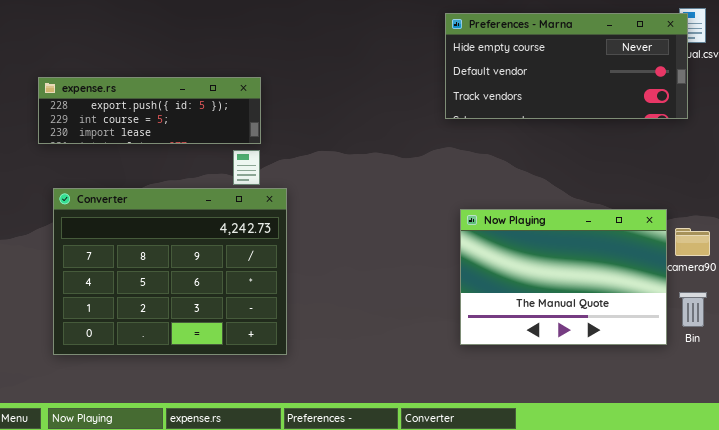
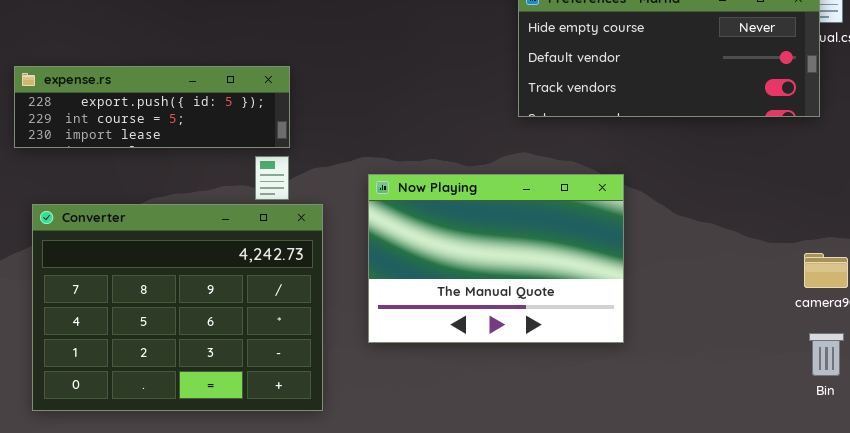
Now Playing: [460,209,667,345] -> [368,174,624,343], moved

